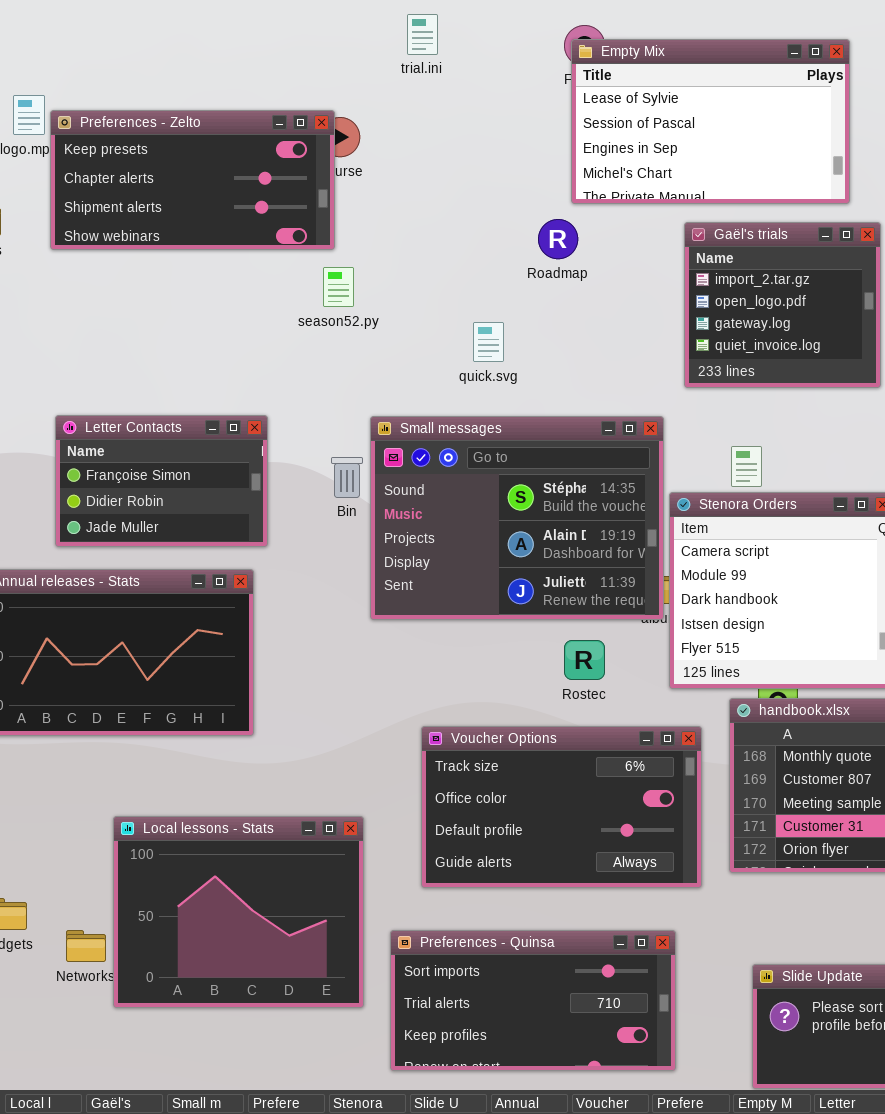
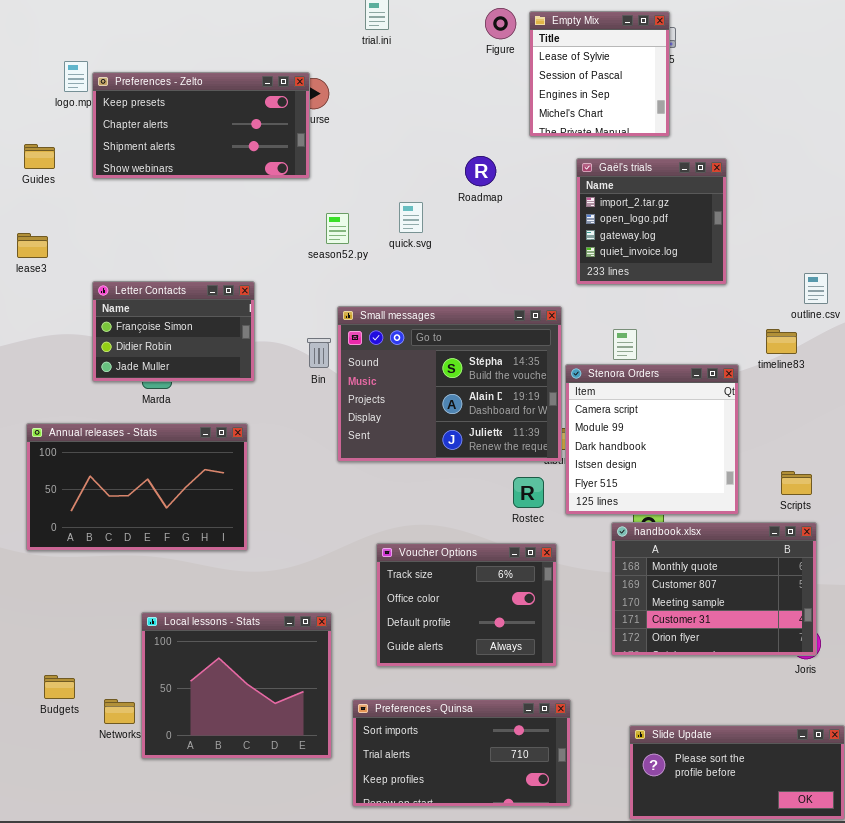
Empty Mix: [571,39,850,204] -> [529,11,670,137], moved, resized
season52.py: [323,267,354,307] -> [326,213,349,244], moved
quick.svg: [473,322,504,362] -> [399,202,423,233], moved
Letter Contacts: [55,415,268,547] -> [92,281,255,382], moved
Rostec: [564,640,605,680] -> [513,477,544,508], moved
Voucher Options: [421,726,702,888] -> [376,543,557,667], resized

